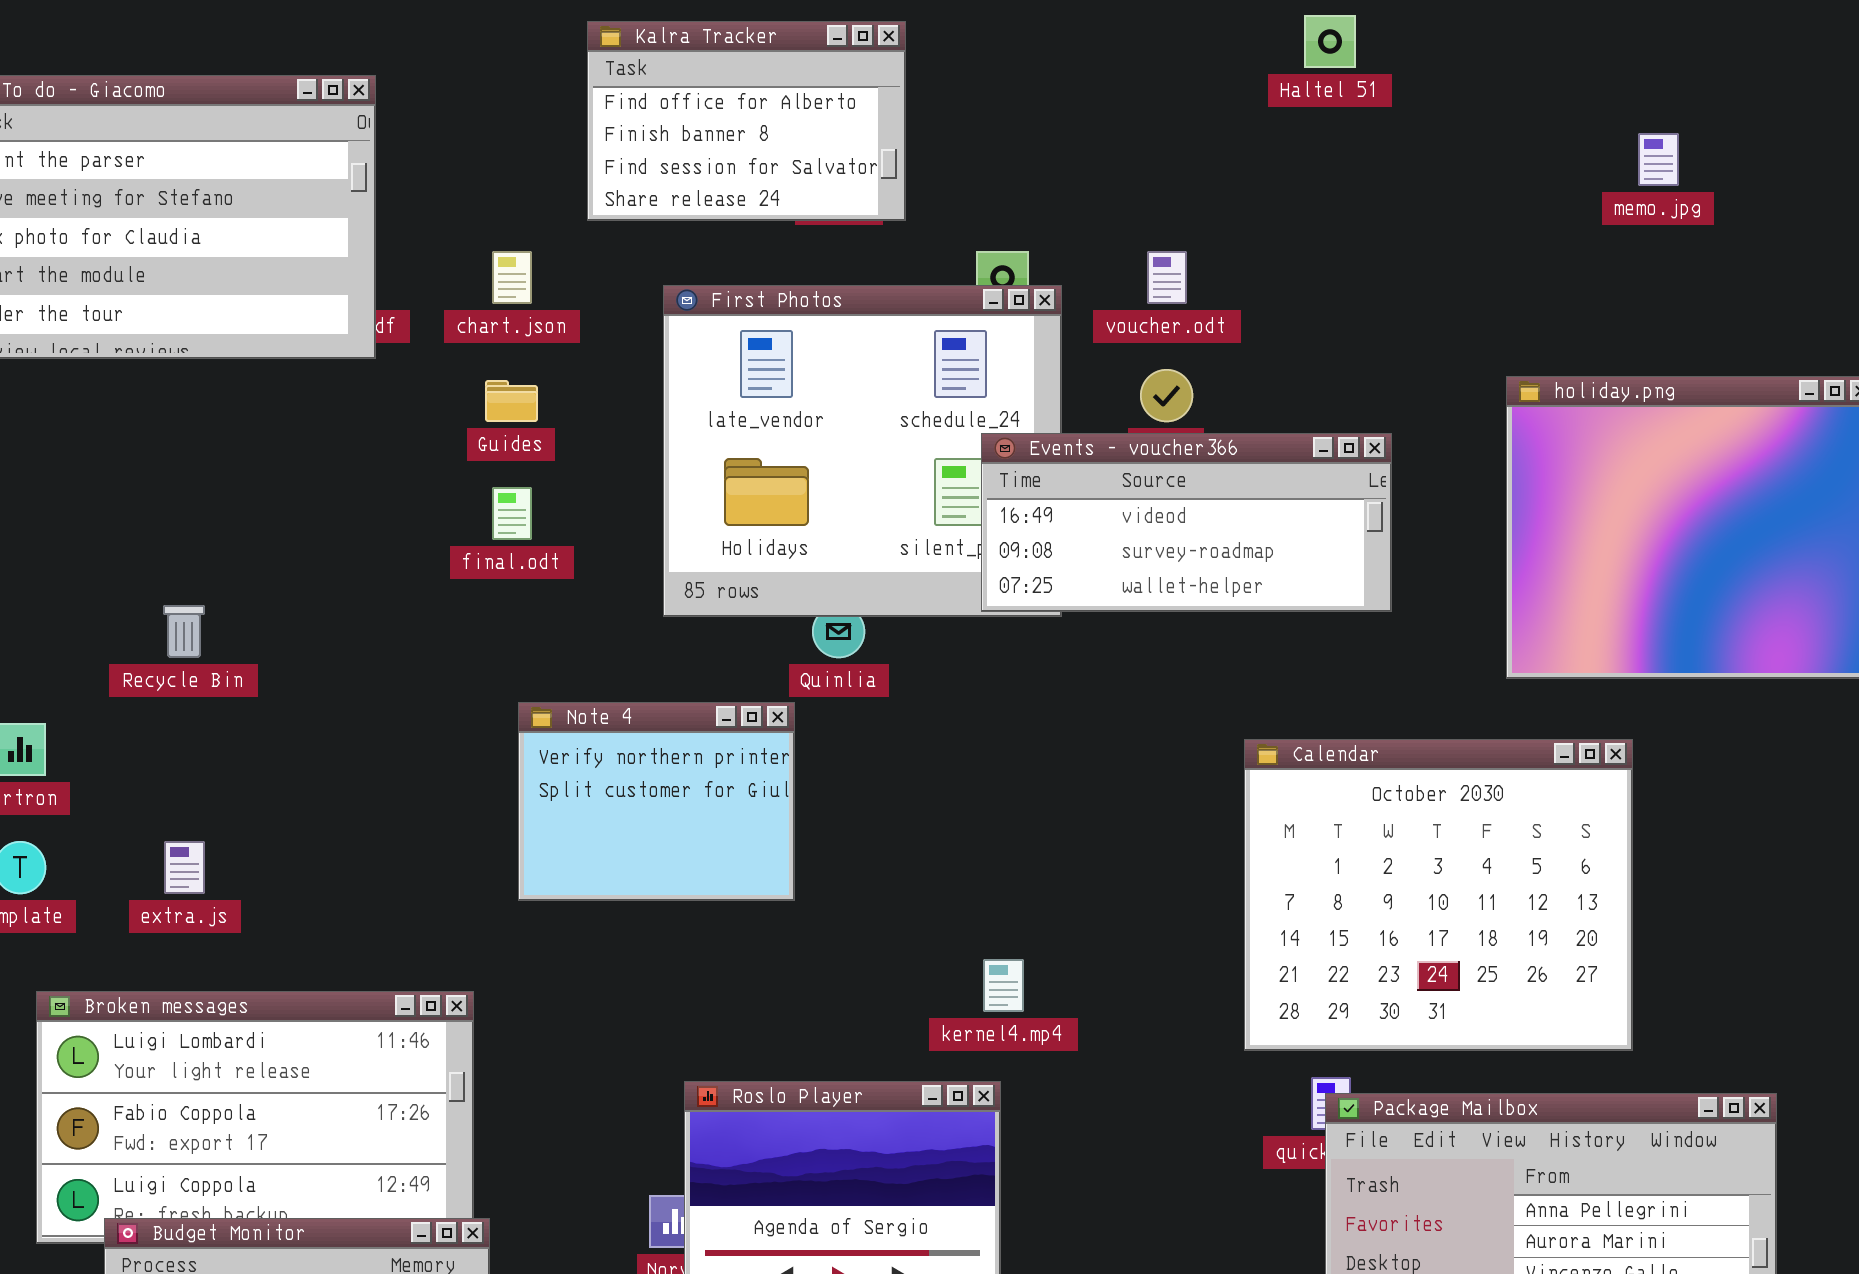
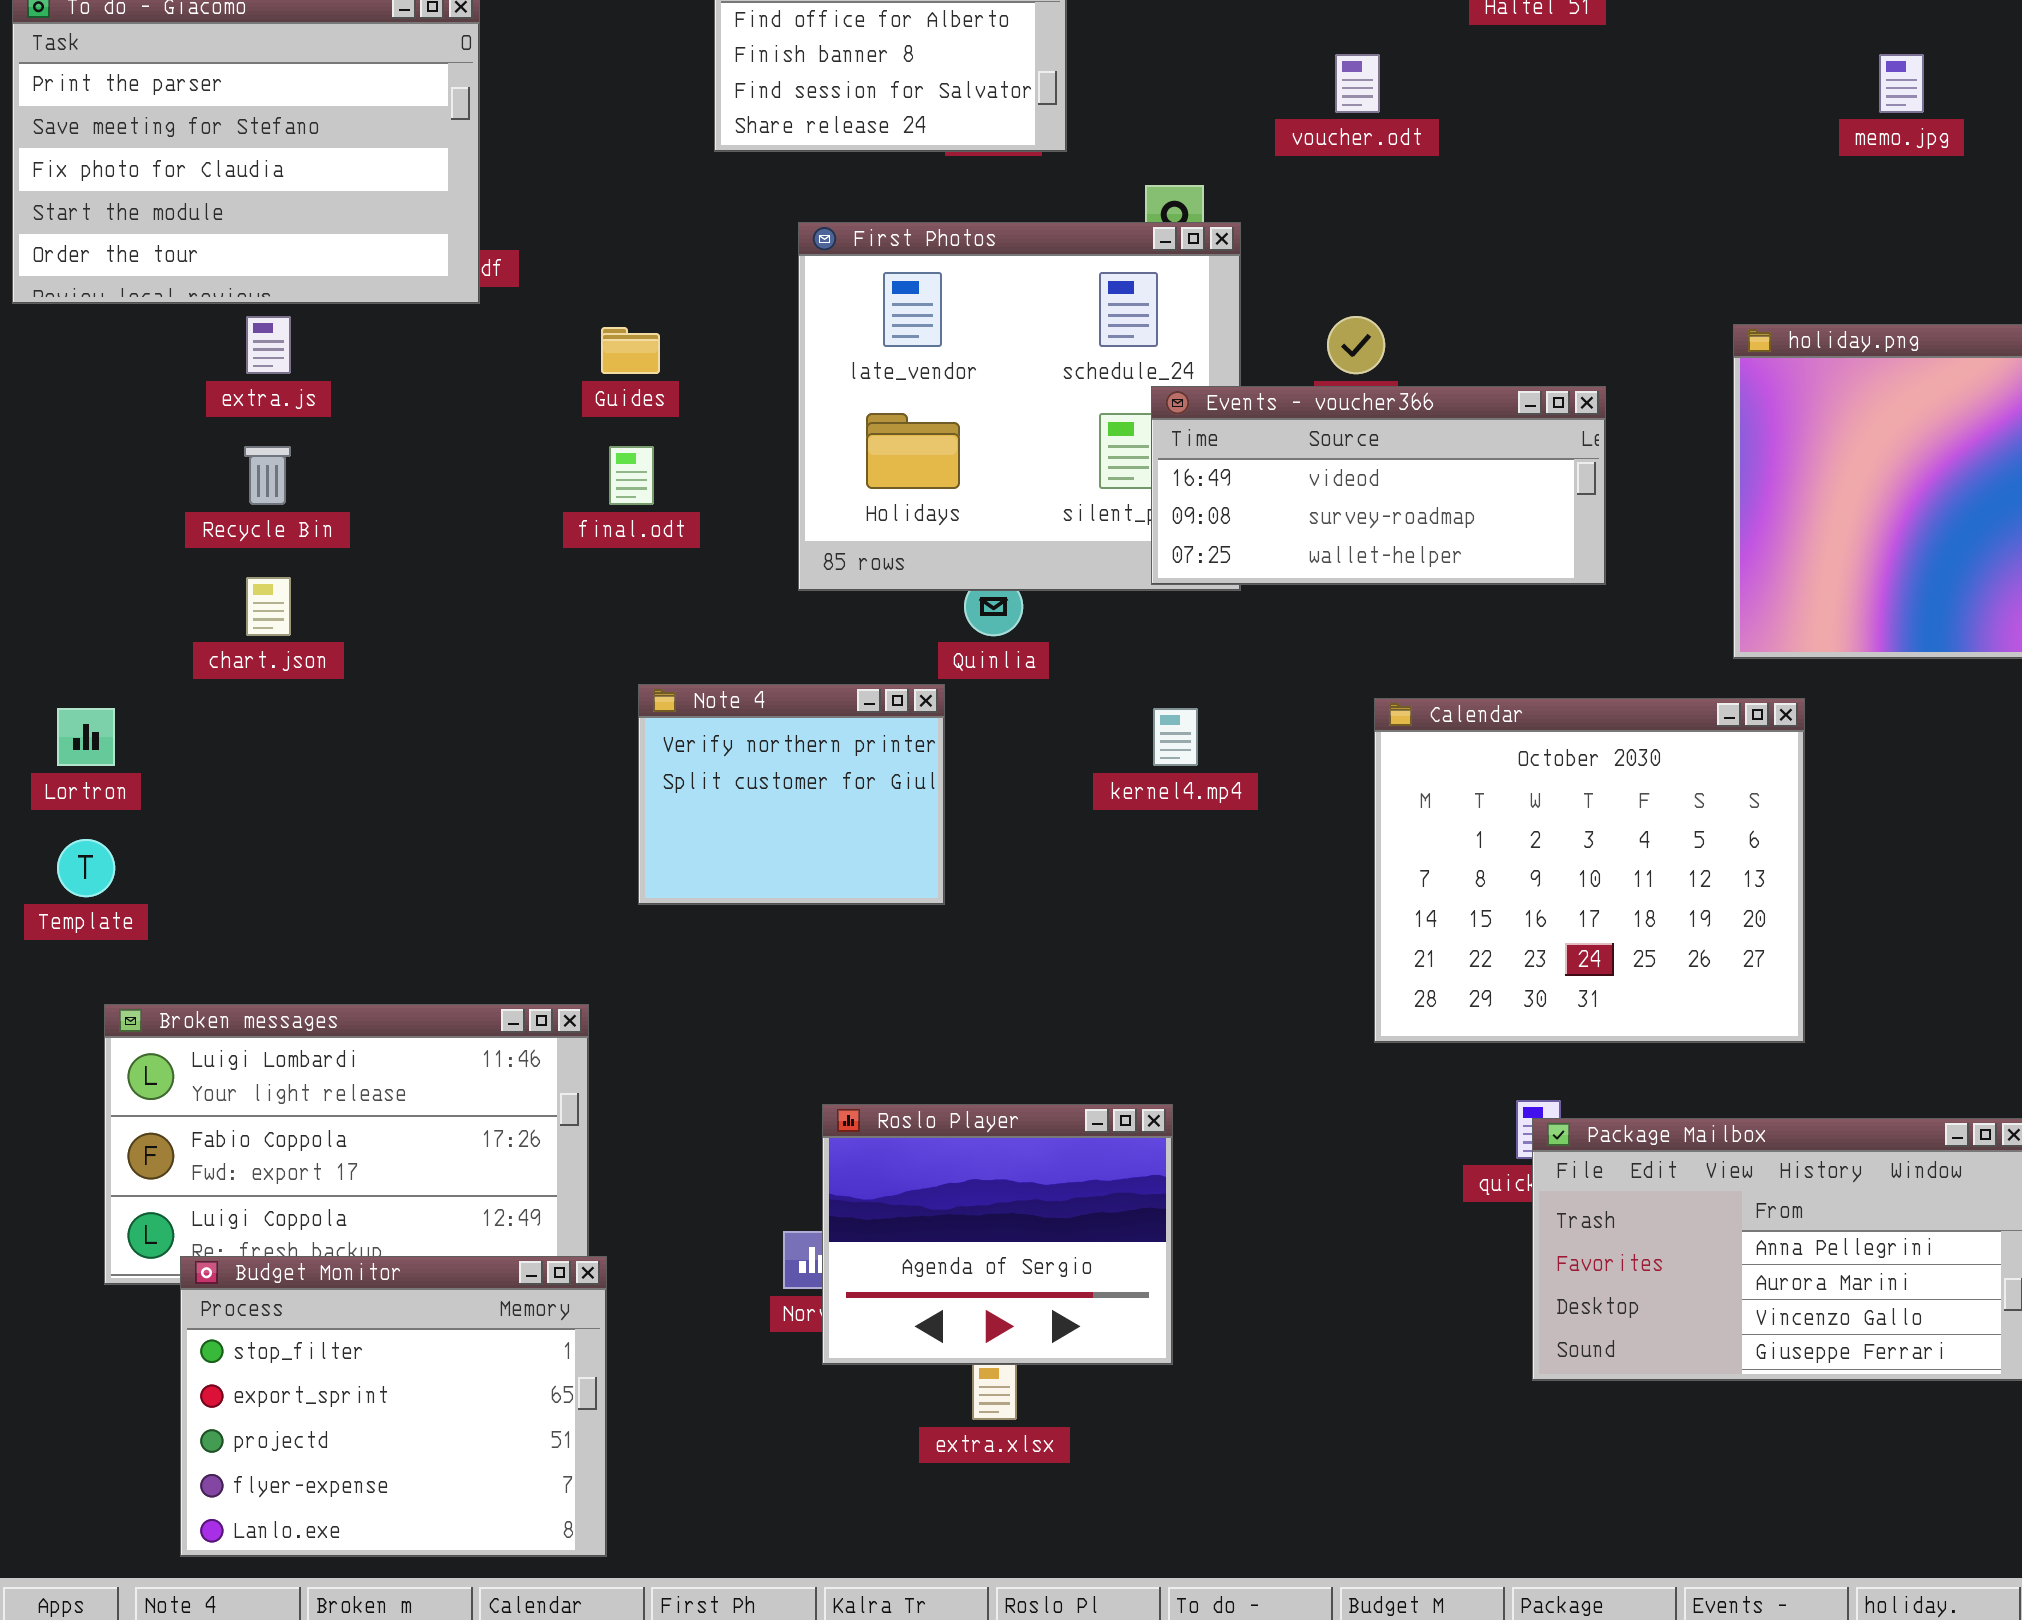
chart.json: [492,251,532,304] -> [246,577,291,636], moved
voucher.odt: [1147,251,1187,304] -> [1335,54,1380,113], moved
Recycle Bin: [163,605,205,658] -> [244,446,291,505], moved
Calendar: [1244,739,1633,1051] -> [1374,698,1805,1043], moved
extra.js: [164,841,205,894] -> [246,316,291,374], moved
kernel4.mp4: [983,959,1024,1012] -> [1153,708,1198,766], moved

